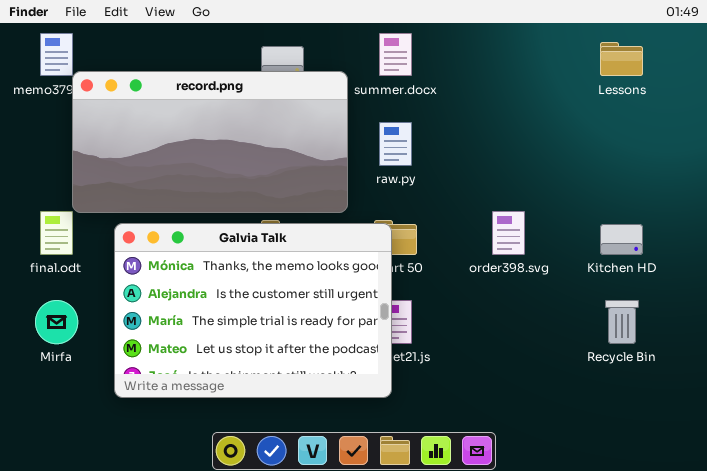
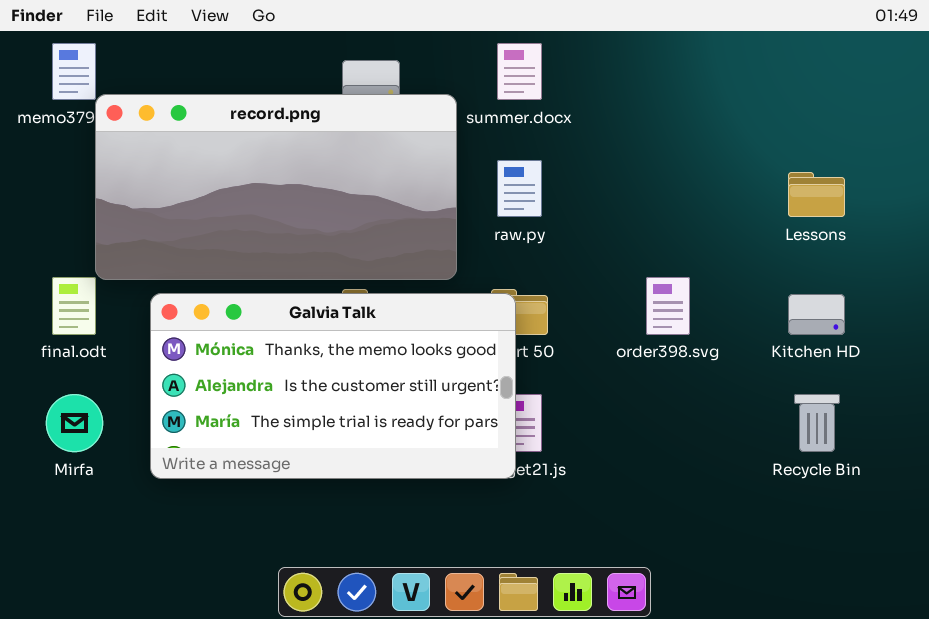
Lessons: [600,42,643,76] -> [788,172,845,217], moved
Galvia Talk: [114,223,392,398] -> [150,293,516,479], resized

